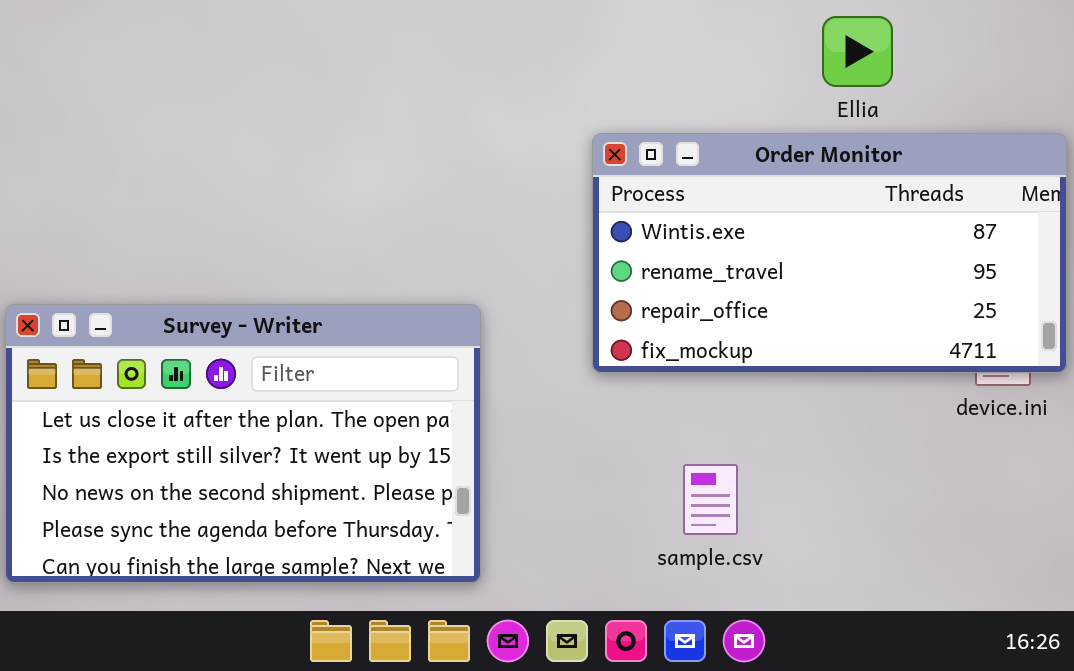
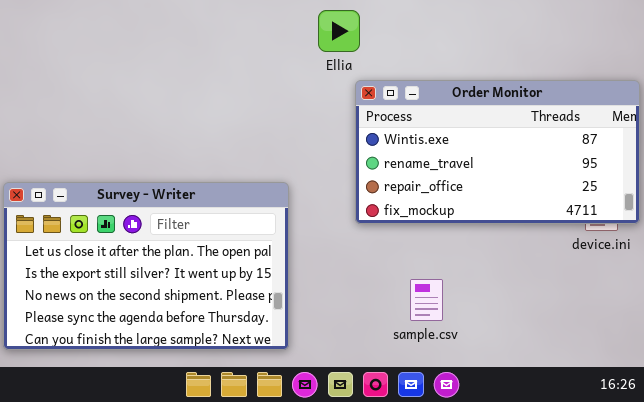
Ellia: [822,16,893,87] -> [318,10,360,52], moved

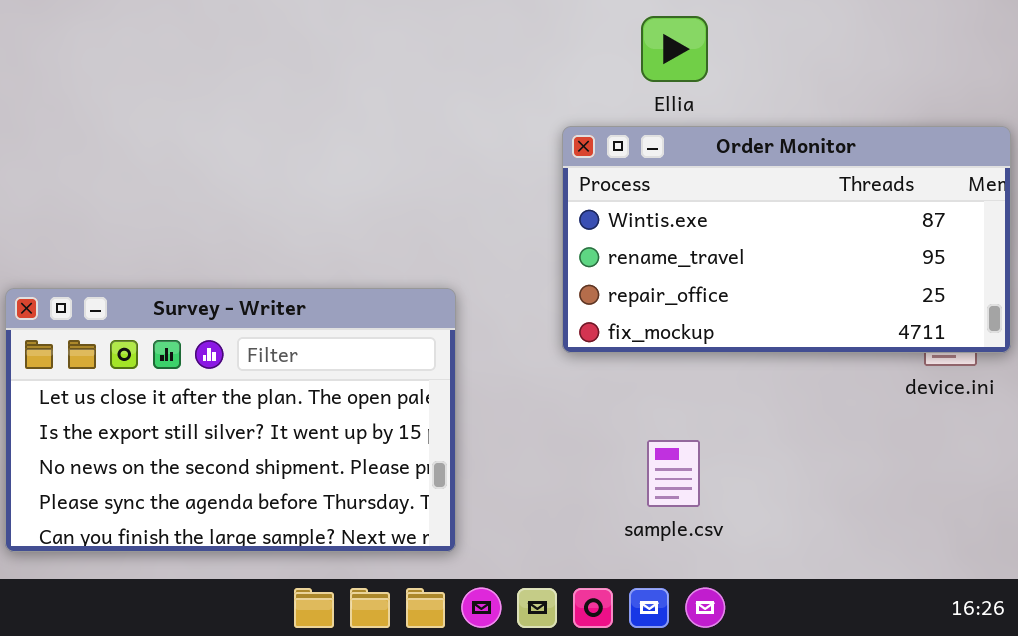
Ellia: [318,10,360,52] -> [641,16,708,82], moved

